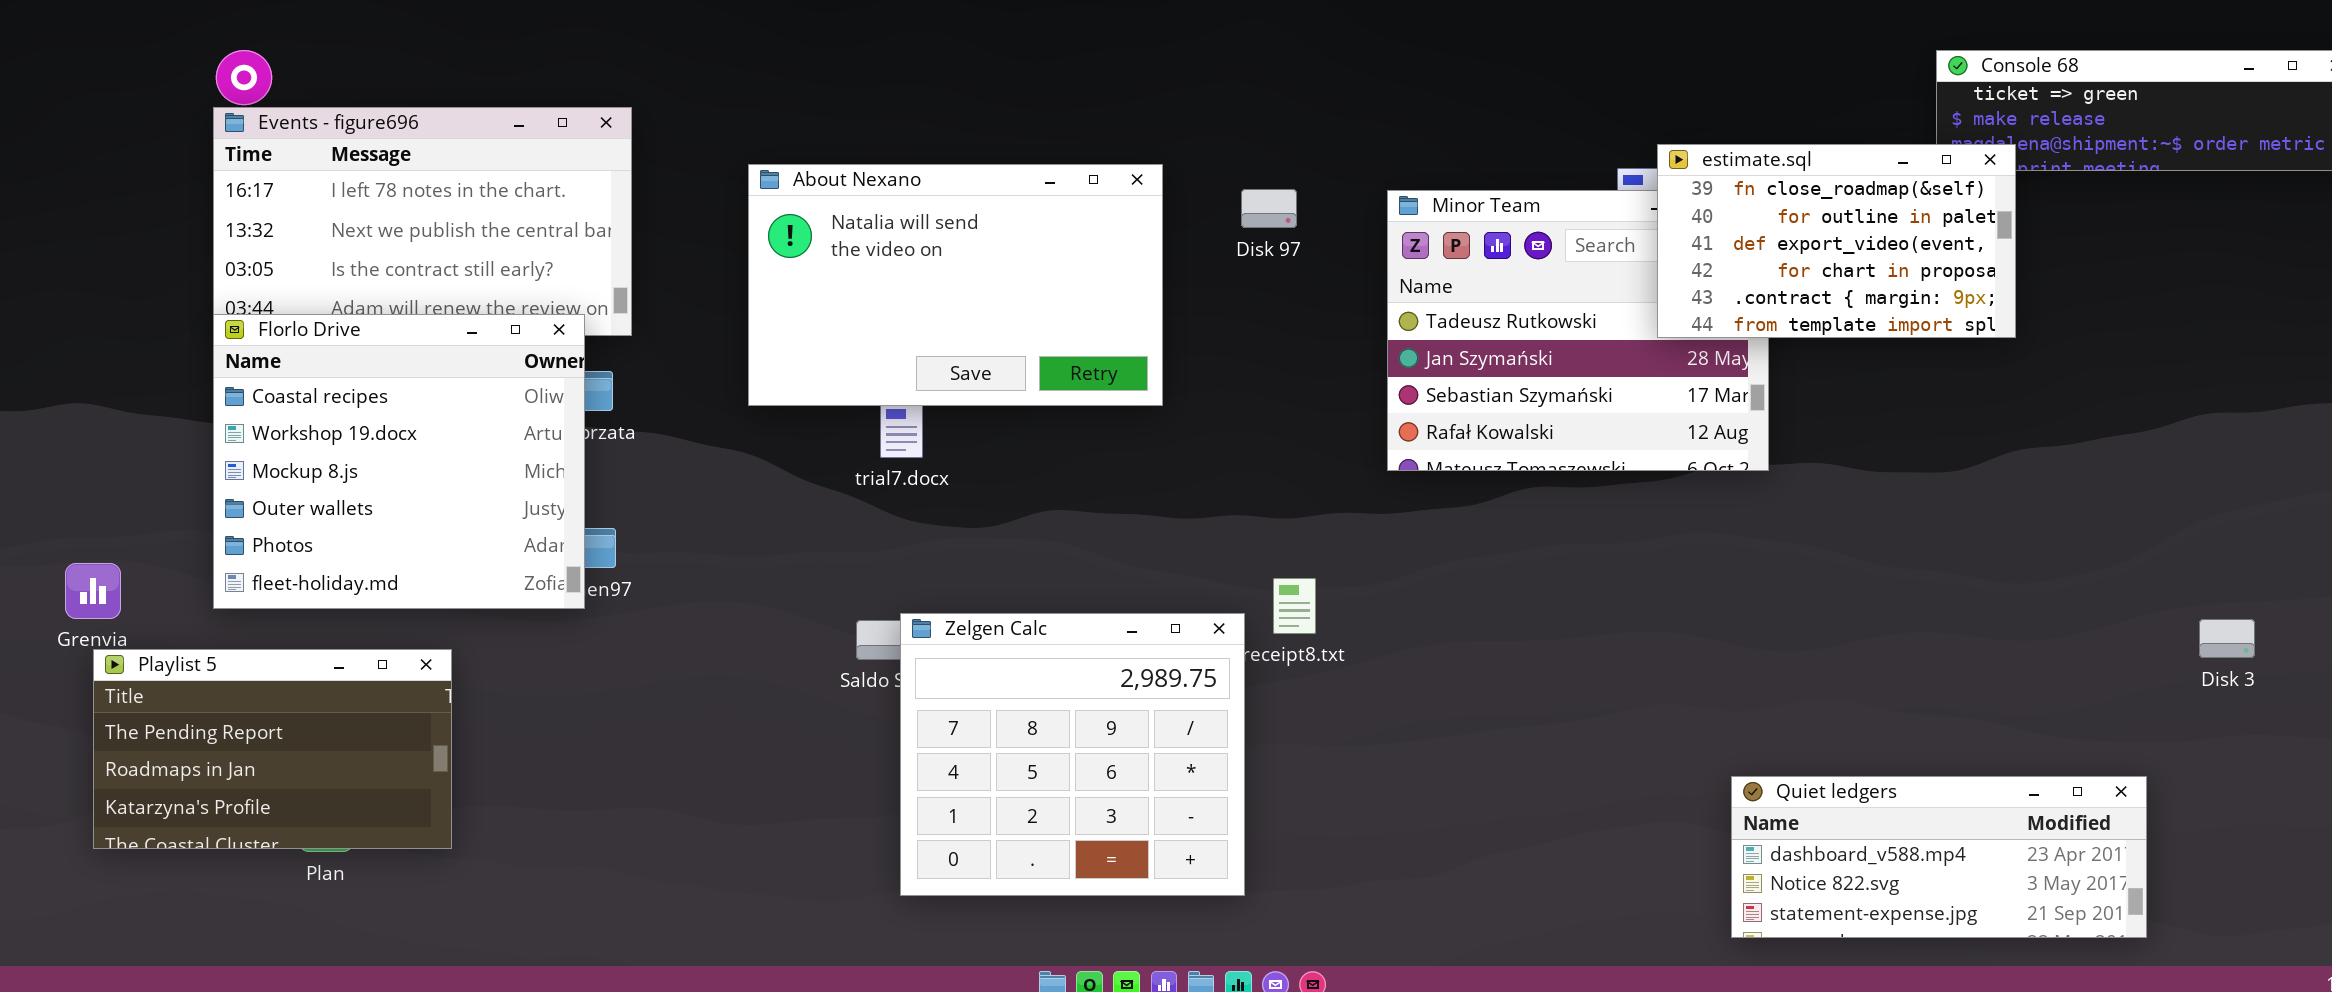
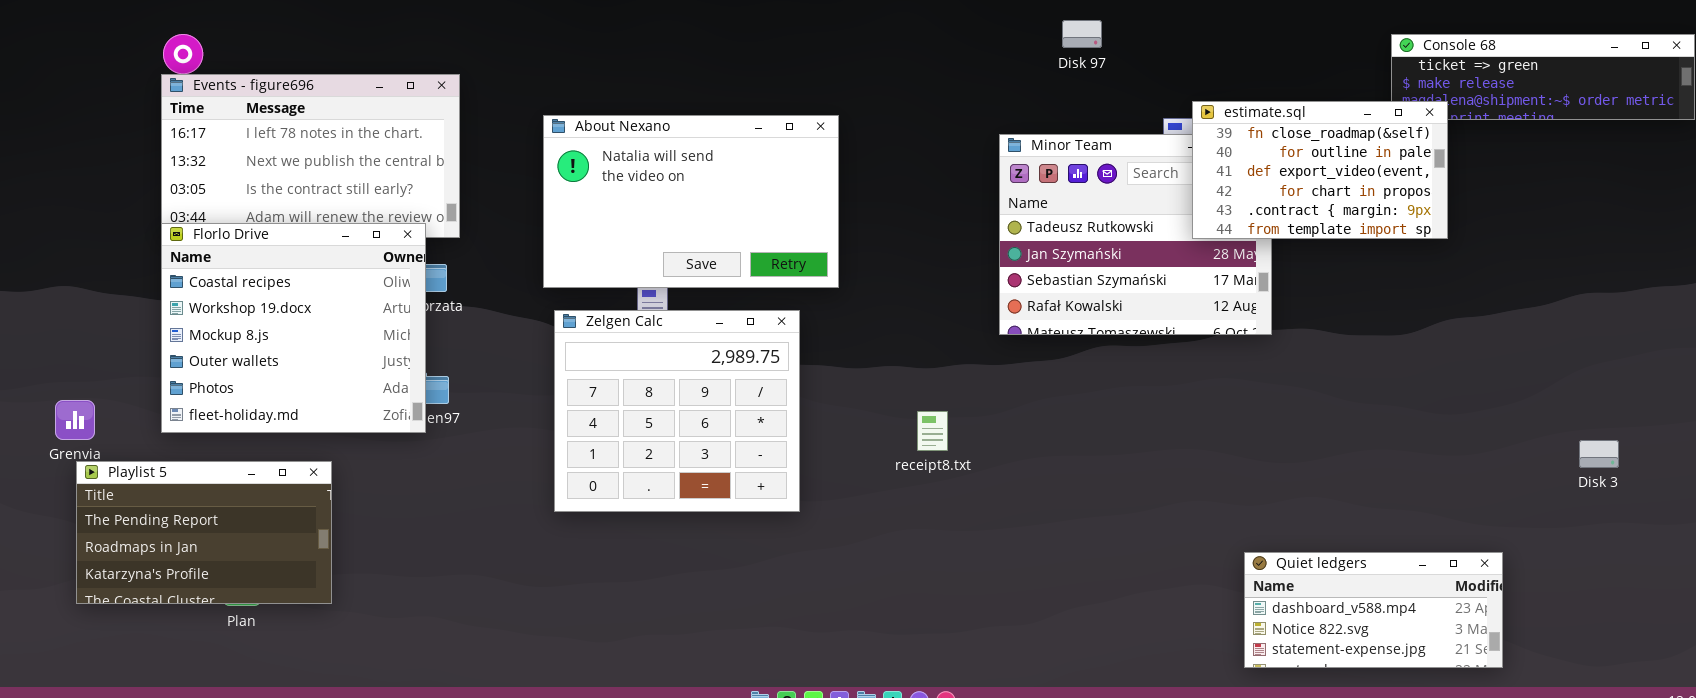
Disk 97: [1241,189,1297,228] -> [1062,20,1102,48], moved
Zelgen Calc: [900,613,1245,896] -> [554,310,800,512], moved
Quiet ledgers: [1731,776,2147,938] -> [1244,552,1503,668], resized

